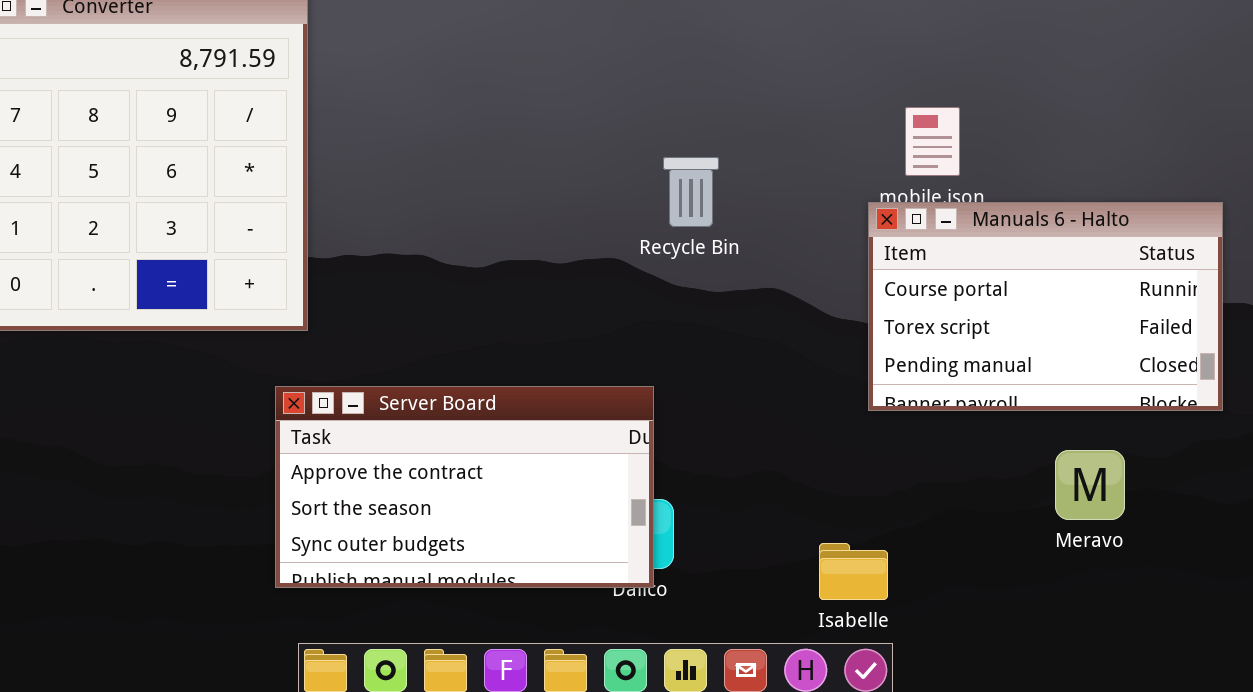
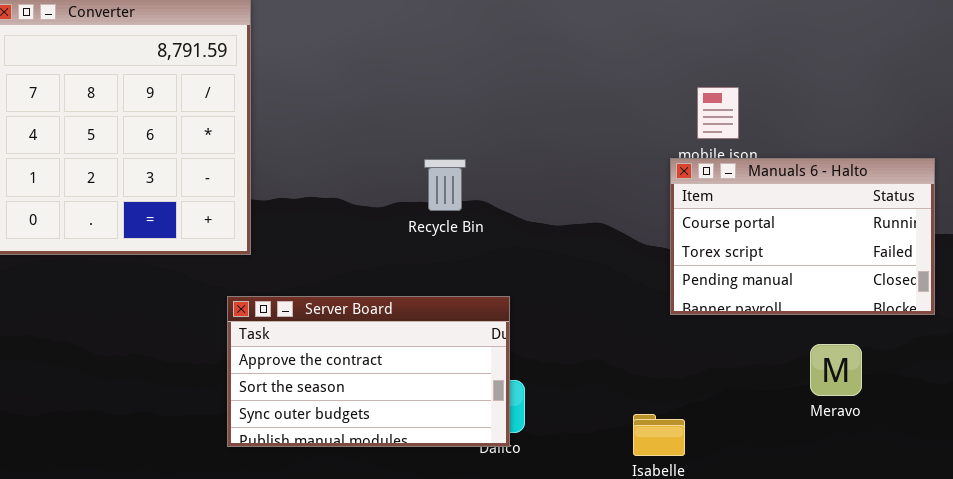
Recycle Bin: [663,157,719,227] -> [424,159,466,211], moved

